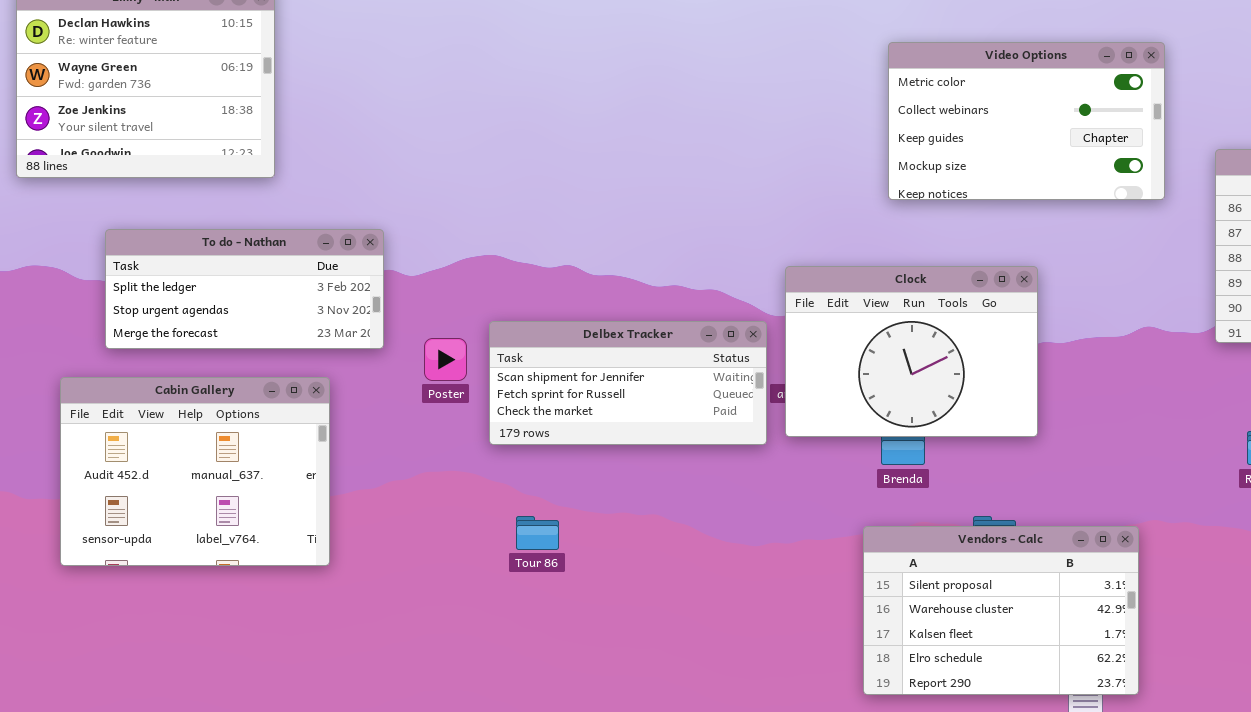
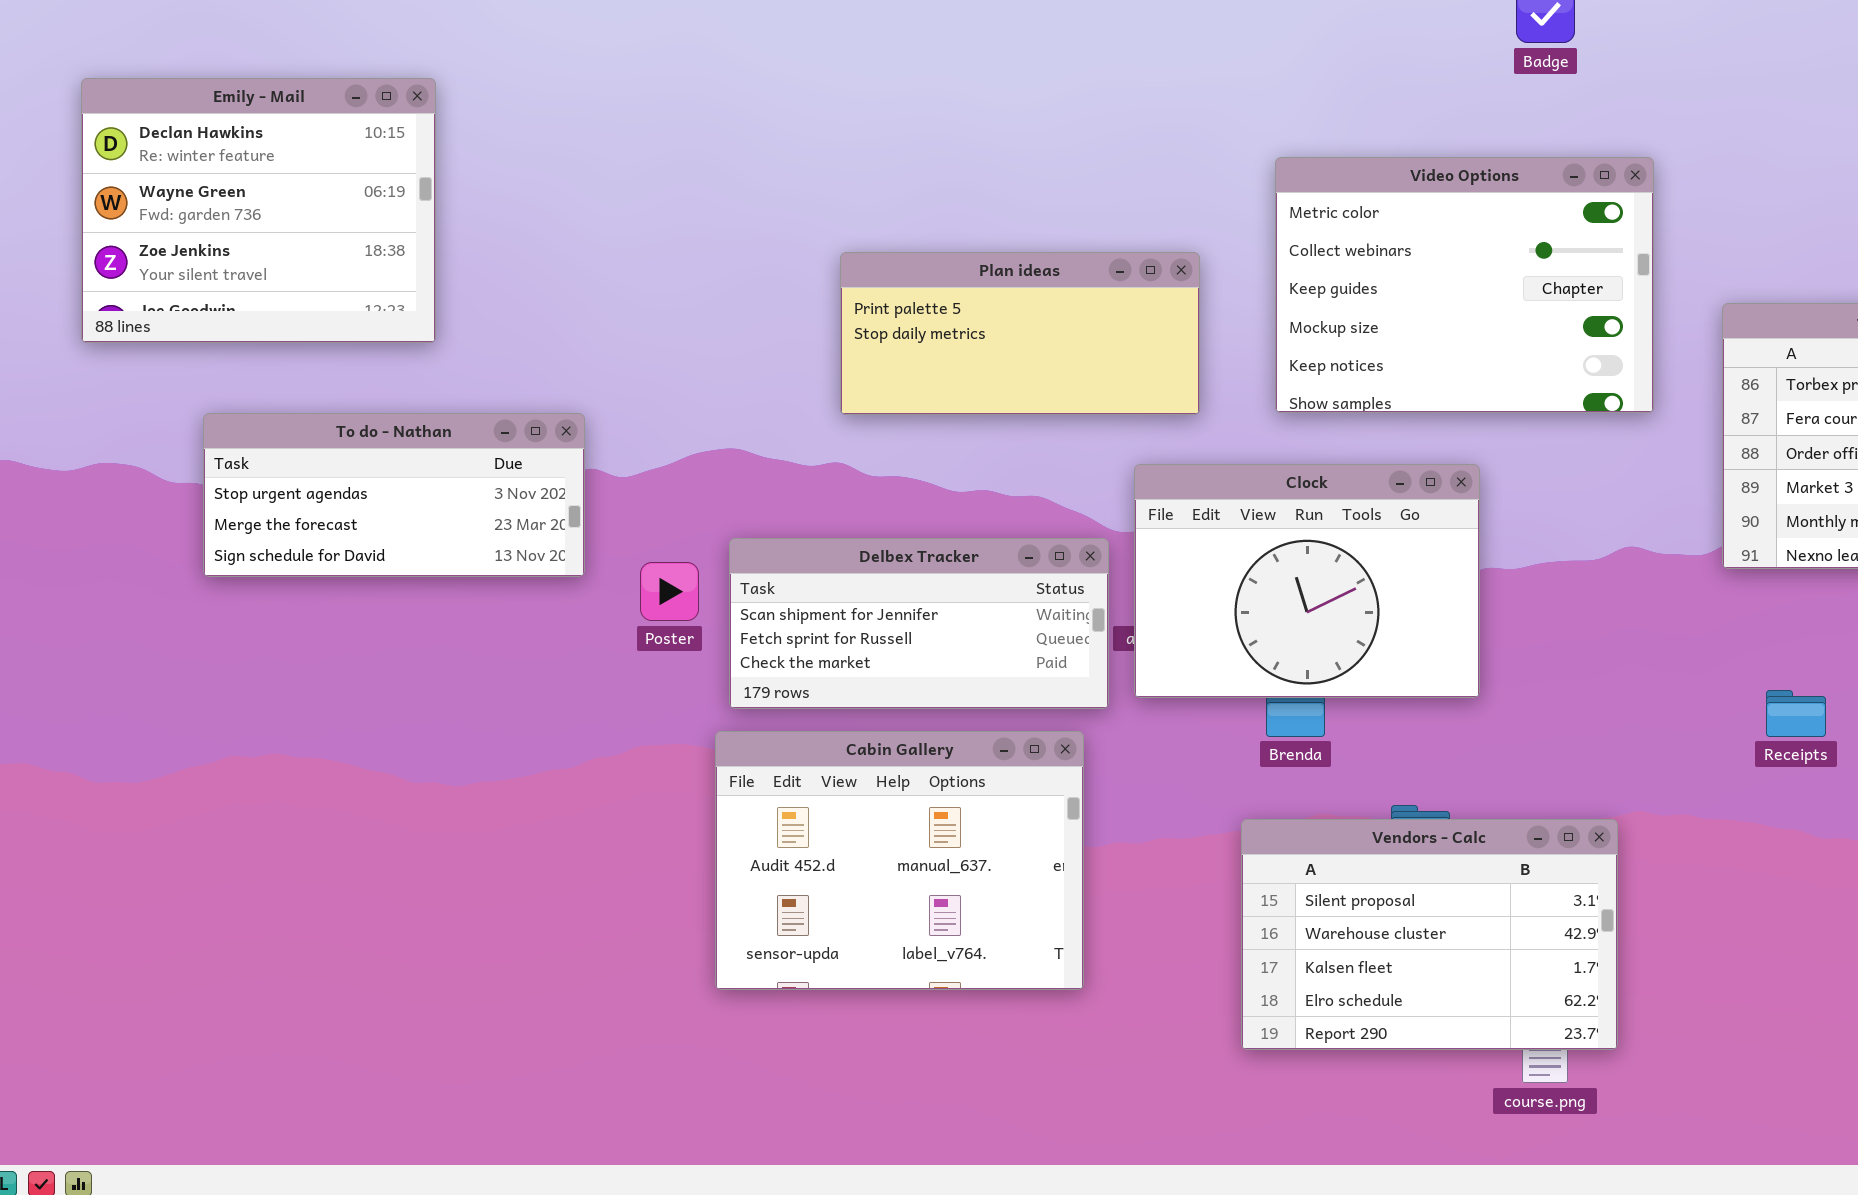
Video Options: [888,42,1165,200] -> [1275,157,1654,413], resized
Plan ideas: none -> [840,252,1200,415], opened
To do - Nathan: [105,229,384,349] -> [203,413,585,577], scrolled down 1 row
Cabin Gallery: [60,377,330,566] -> [715,731,1084,990], moved

